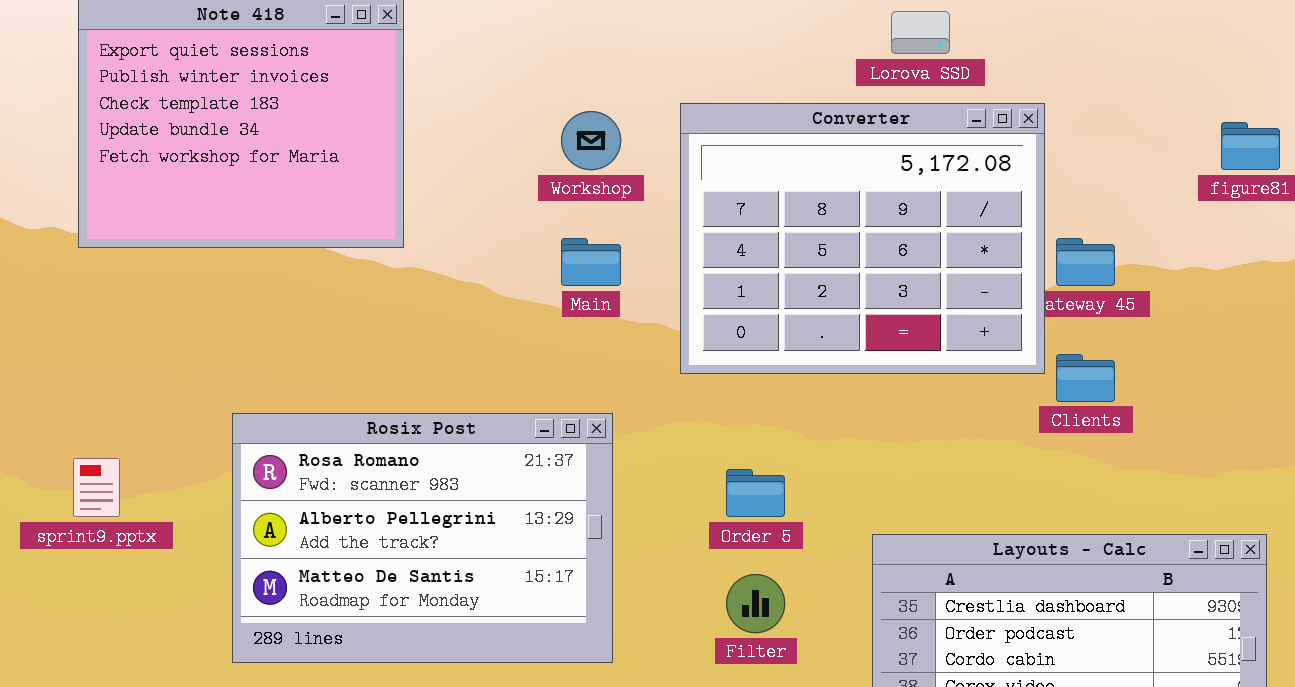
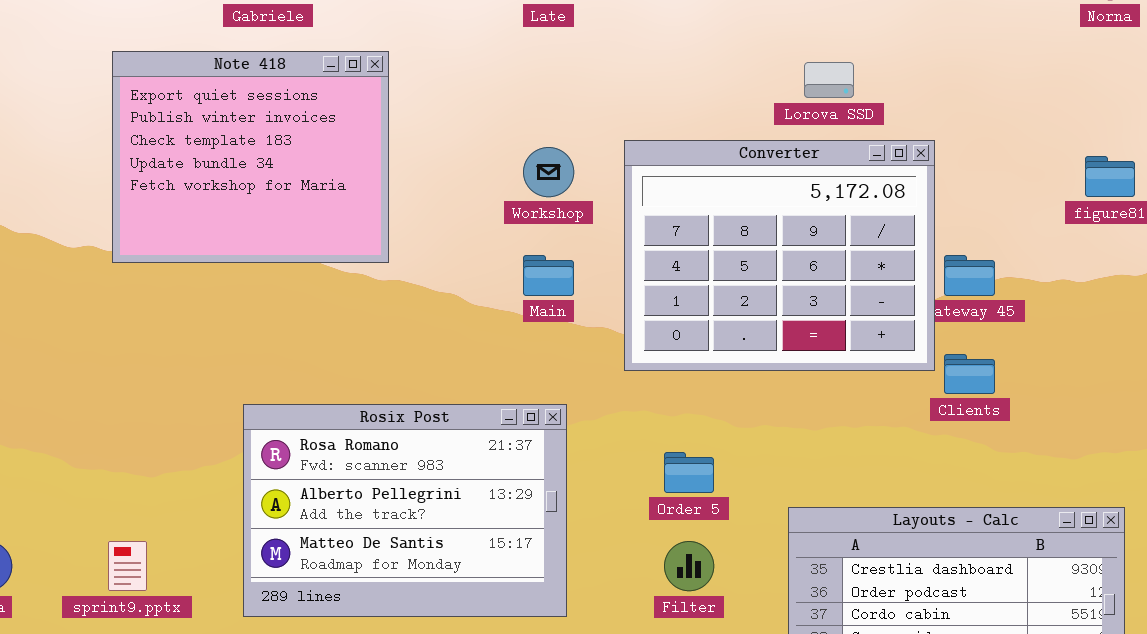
sprint9.pptx: [73,458,120,517] -> [108,541,147,591], moved

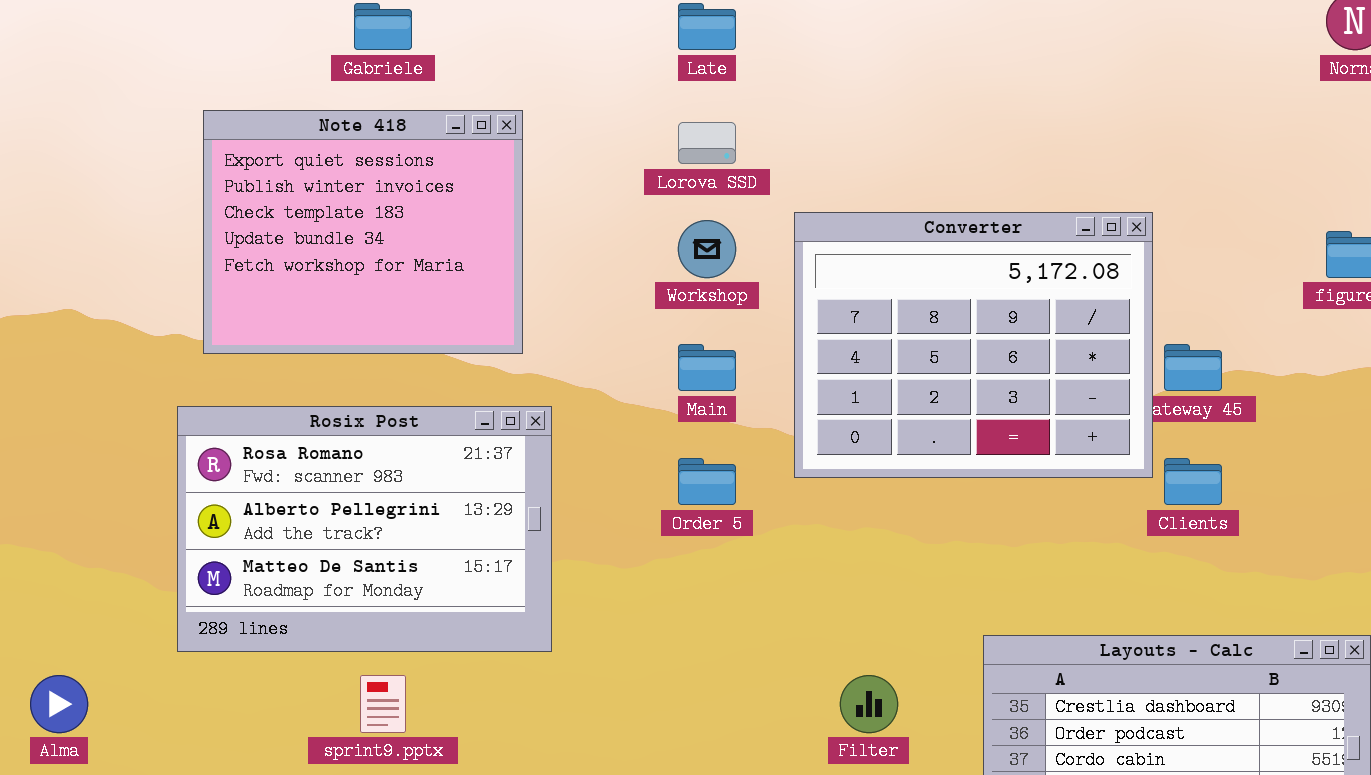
Lorova SSD: [804,62,854,98] -> [678,122,736,164], moved
Rosix Post: [243,404,567,617] -> [177,406,552,652], moved
Order 5: [664,452,714,493] -> [678,458,736,505], moved
sprint9.pptx: [108,541,147,591] -> [360,675,406,733], moved

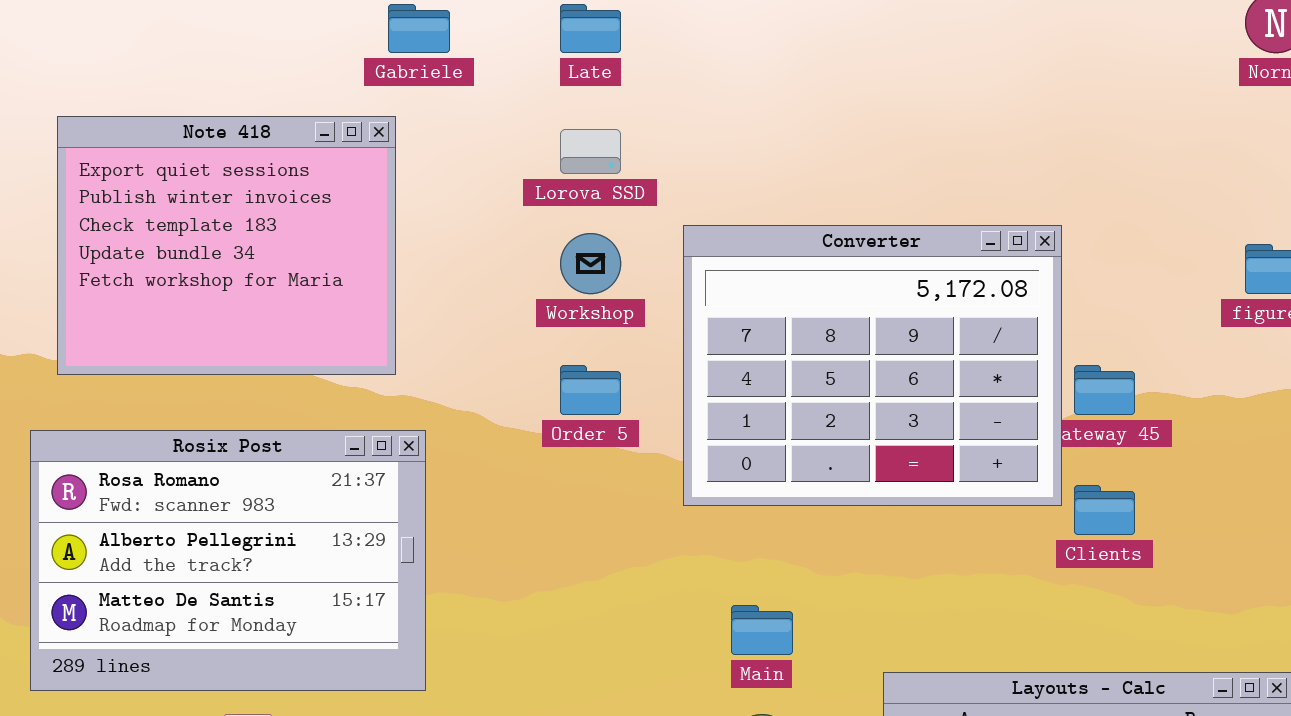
Gabriele: [354,3,412,50] -> [388,4,450,53], moved
Main: [678,344,736,391] -> [731,605,793,655], moved
Order 5: [678,458,736,505] -> [560,365,621,415], moved

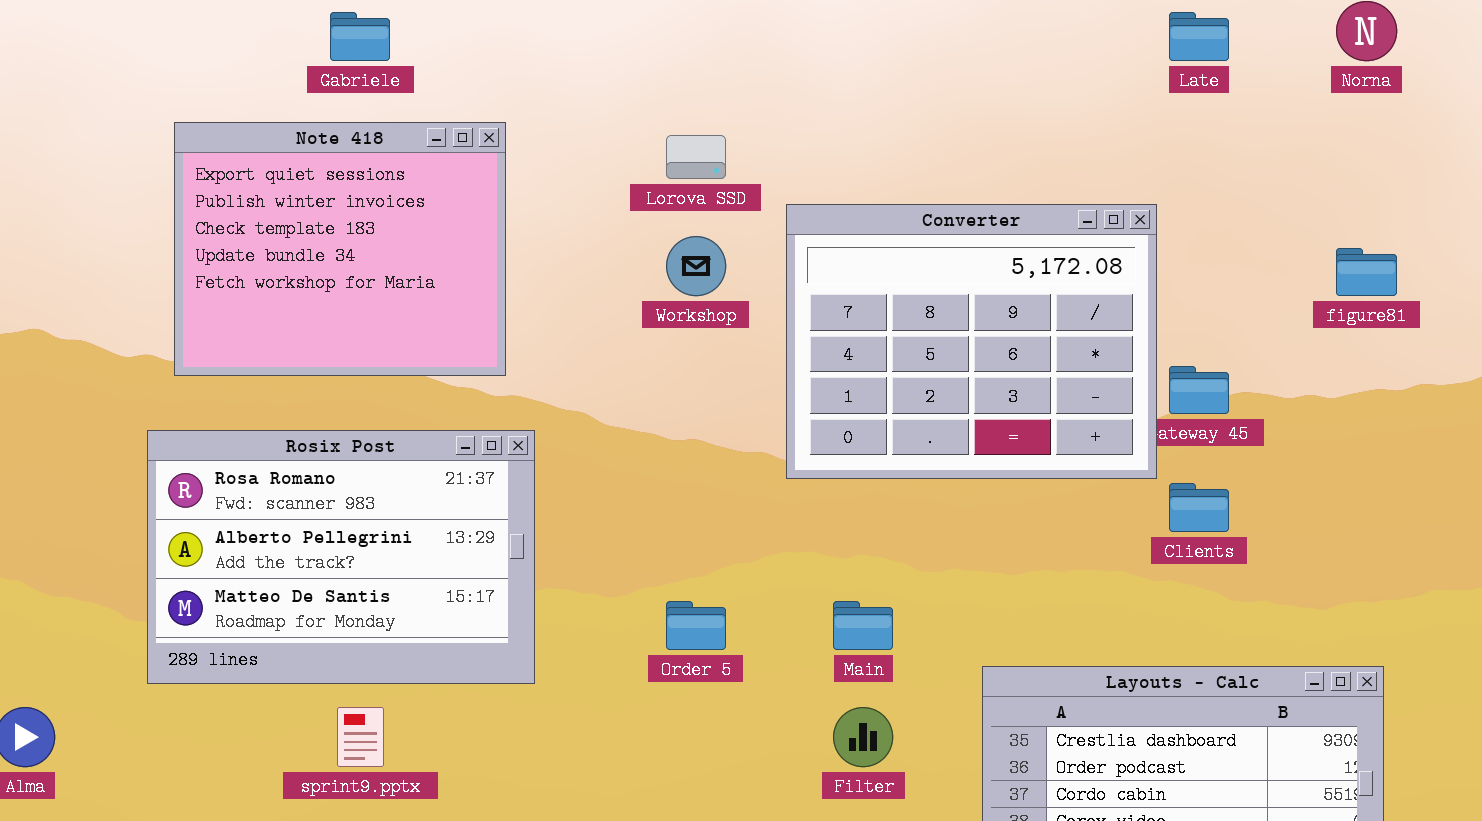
Gabriele: [388,4,450,53] -> [330,12,390,61], moved
Late: [560,4,621,53] -> [1169,12,1229,61], moved
Converter: [683,225,1062,506] -> [786,204,1157,479], moved
Order 5: [560,365,621,415] -> [666,601,726,650], moved

